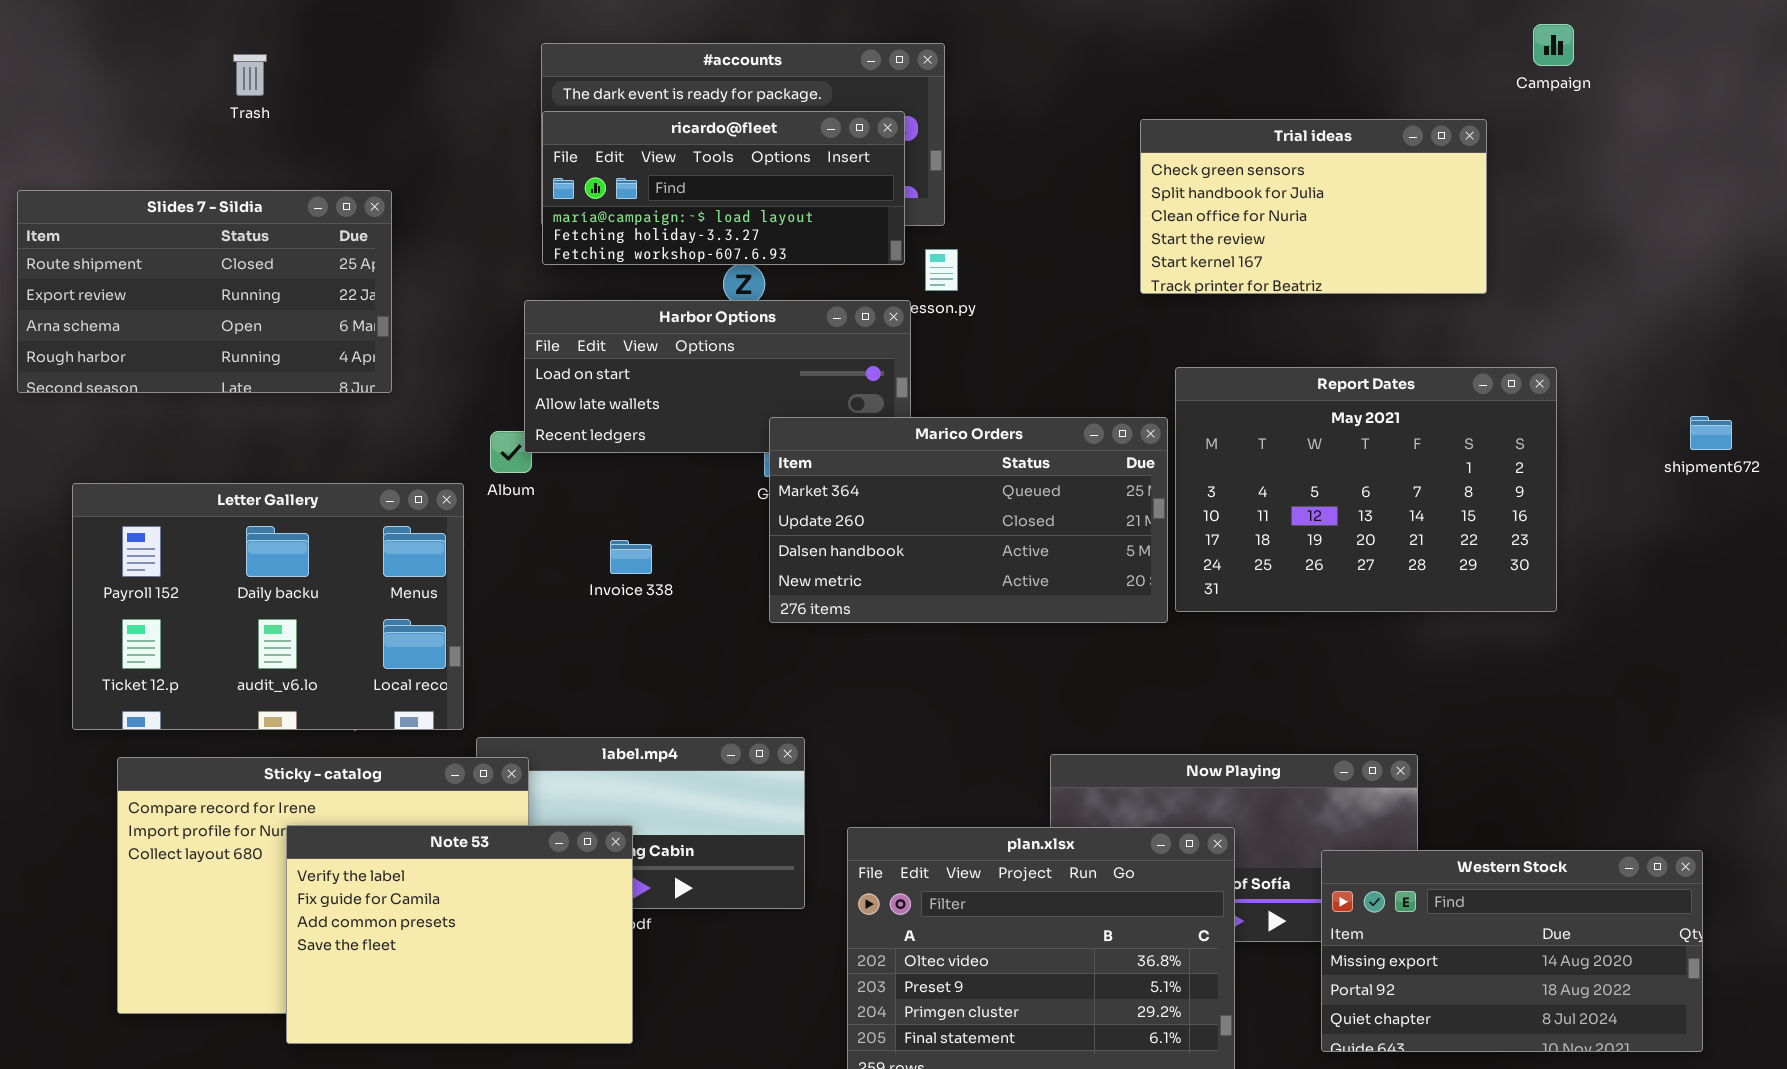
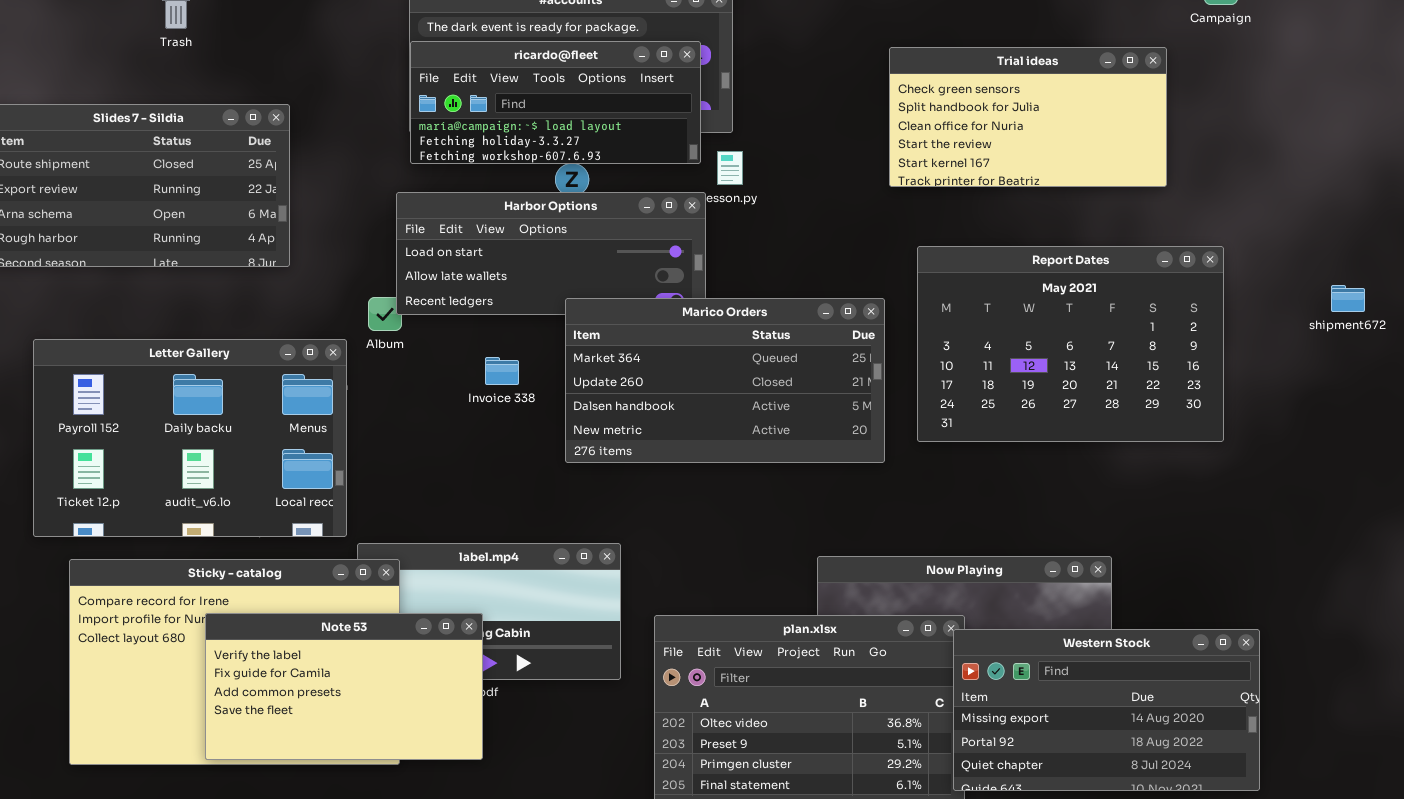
Marico Orders: [769,417,1168,623] -> [565,298,885,463], moved
Invoice 338: [610,540,652,574] -> [485,357,519,385], moved
Note 53: [286,825,633,1044] -> [205,613,483,760], resized
Western Stock: [1321,850,1703,1052] -> [953,629,1260,791], moved

